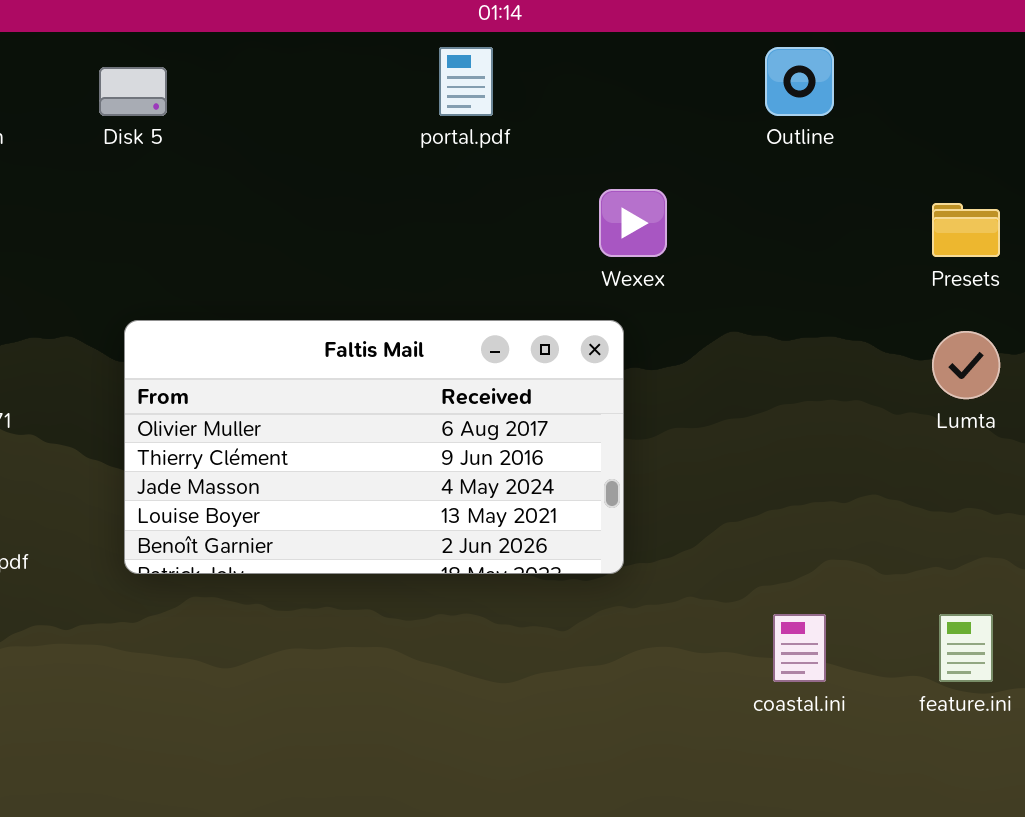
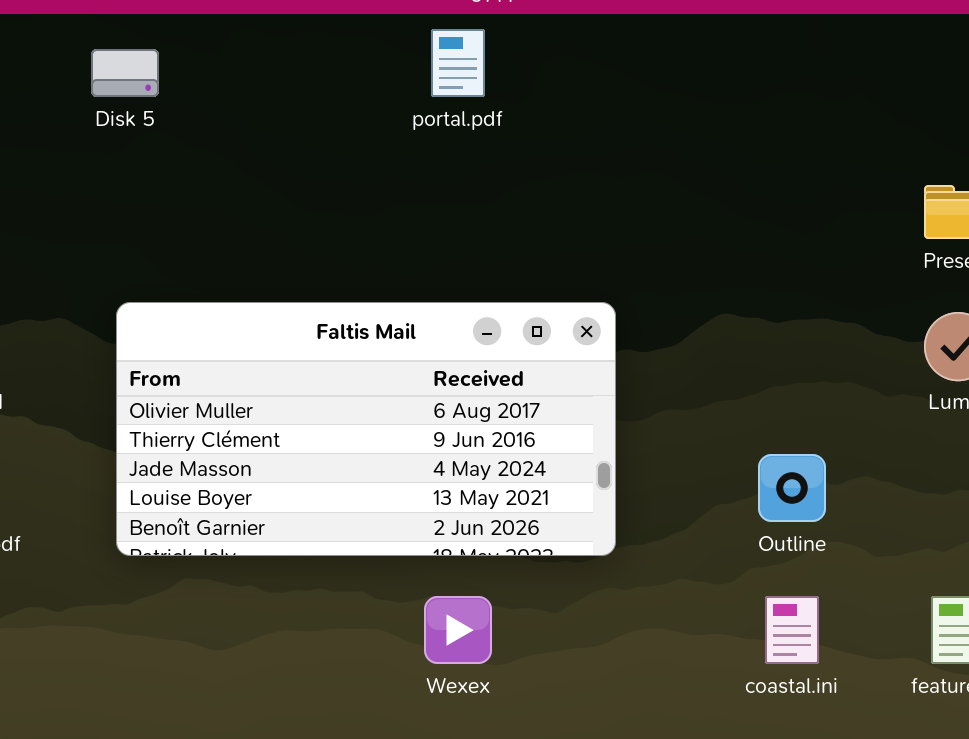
Outline: [765,47,834,116] -> [758,454,826,522], moved
Wexex: [599,189,667,257] -> [424,596,492,664], moved

